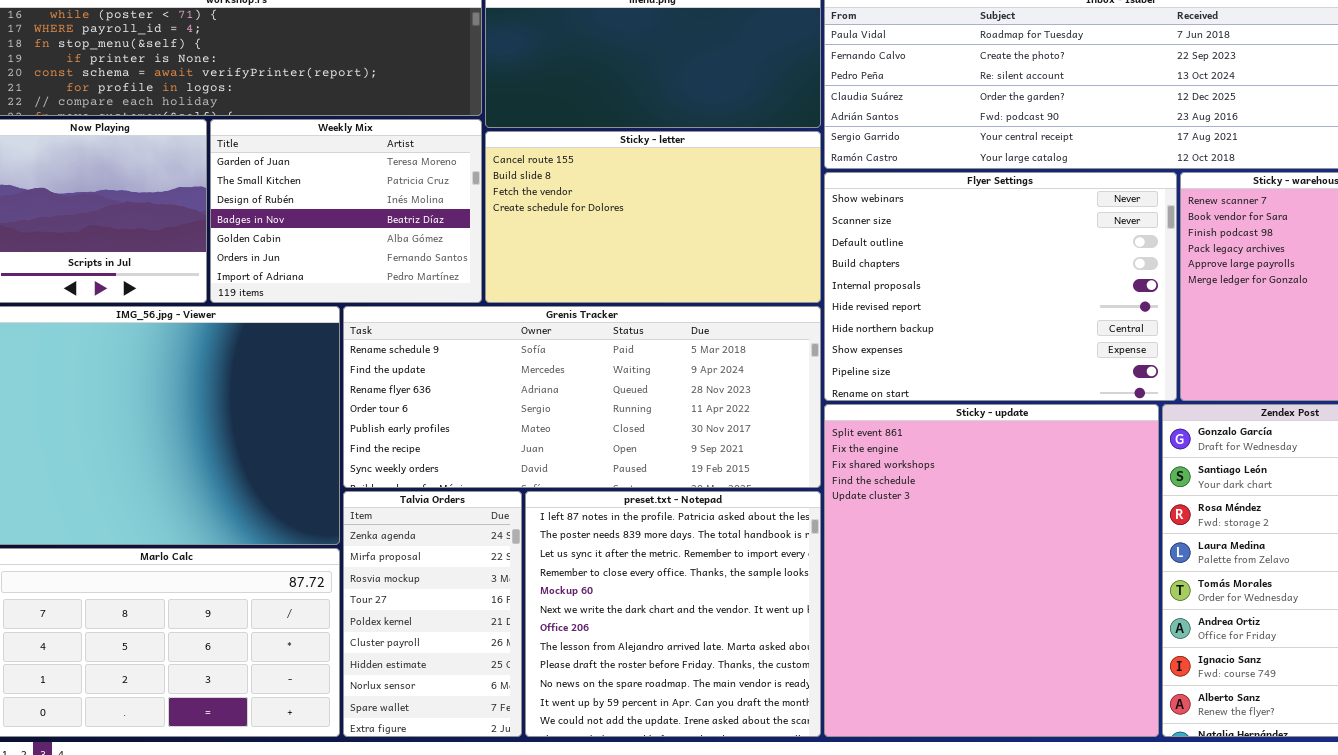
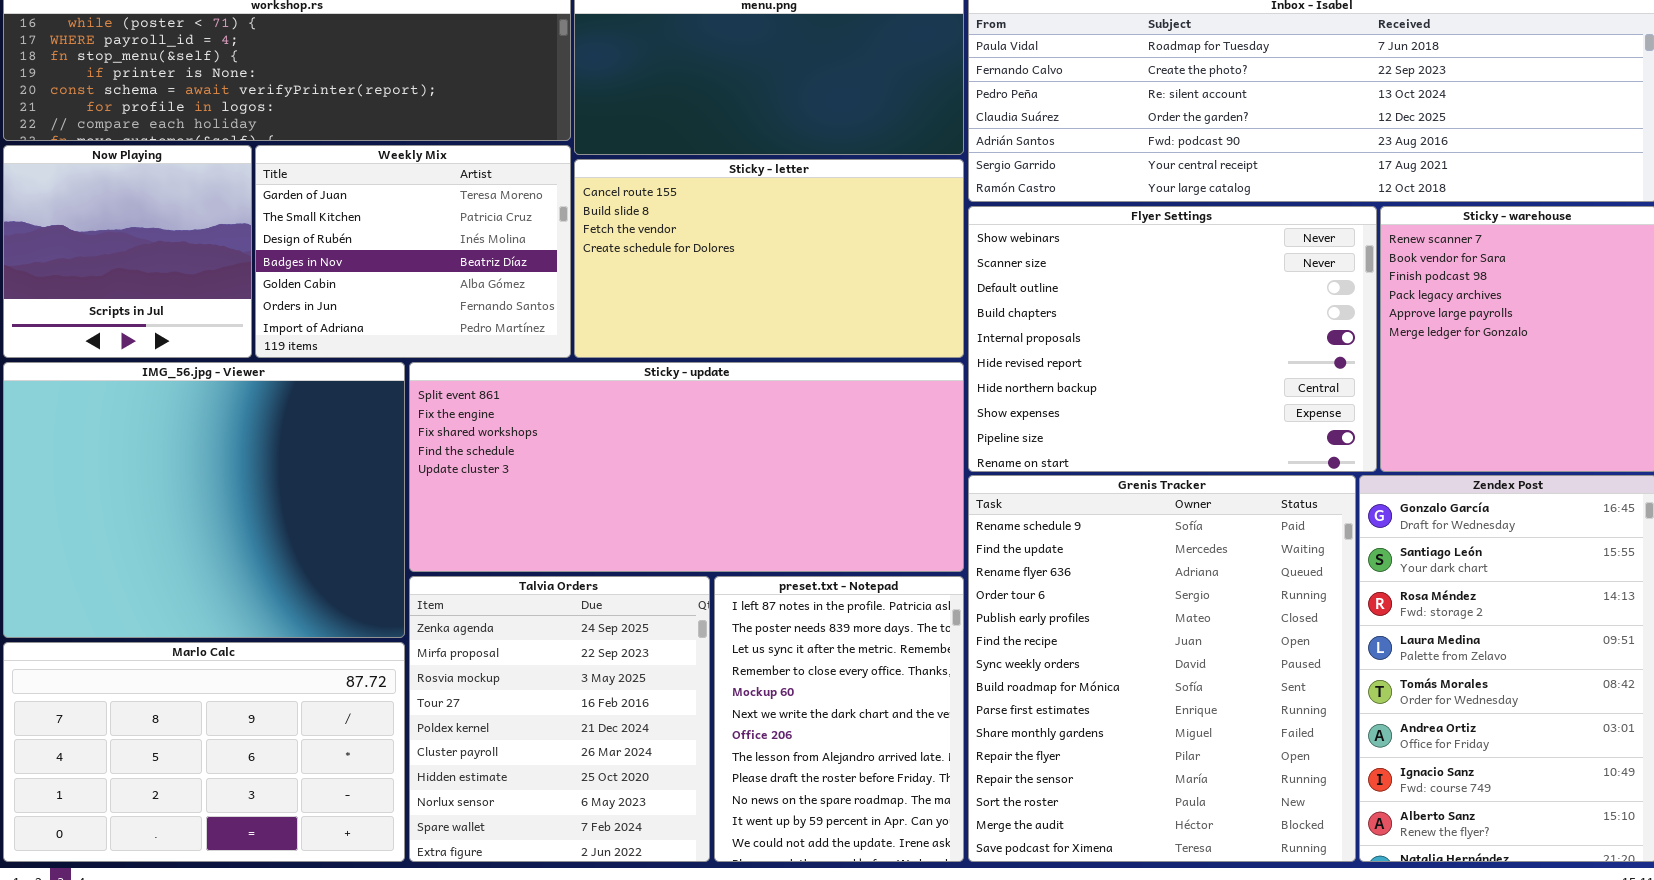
Grenis Tracker: [343,306,821,488] -> [968,475,1356,862], moved, resized
Sticky - update: [824,404,1159,737] -> [409,362,964,572], moved, resized
Talvia Orders: [343,491,522,737] -> [409,576,710,862], resized
preset.txt - Notepad: [525,491,821,737] -> [714,576,964,862], resized

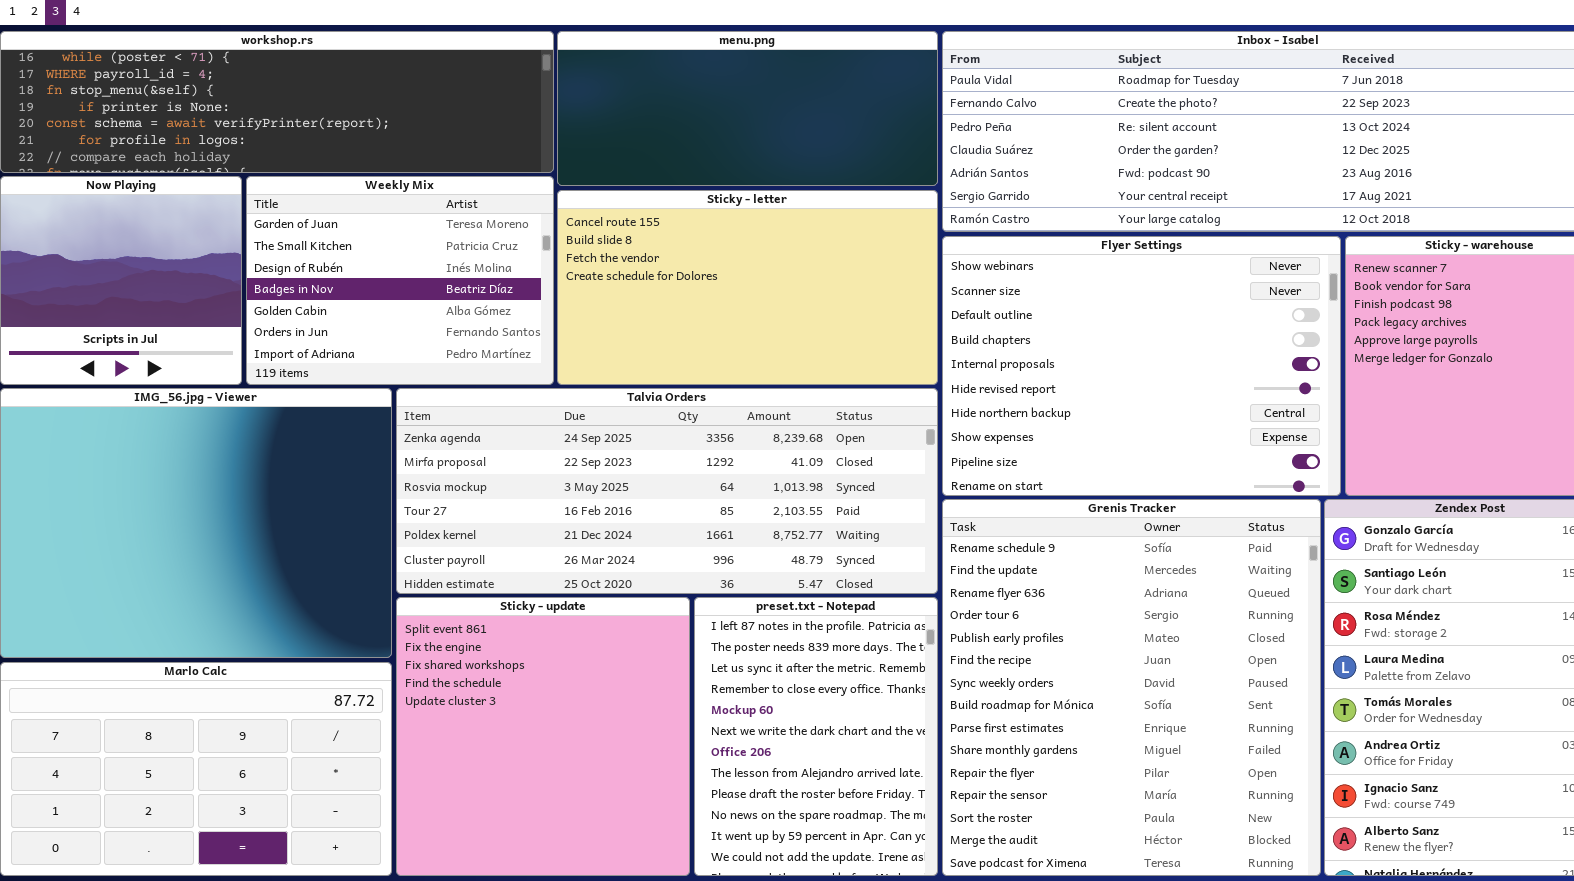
Sticky - update: [409,362,964,572] -> [396,597,690,876], moved, resized
Talvia Orders: [409,576,710,862] -> [396,388,938,594], moved, resized

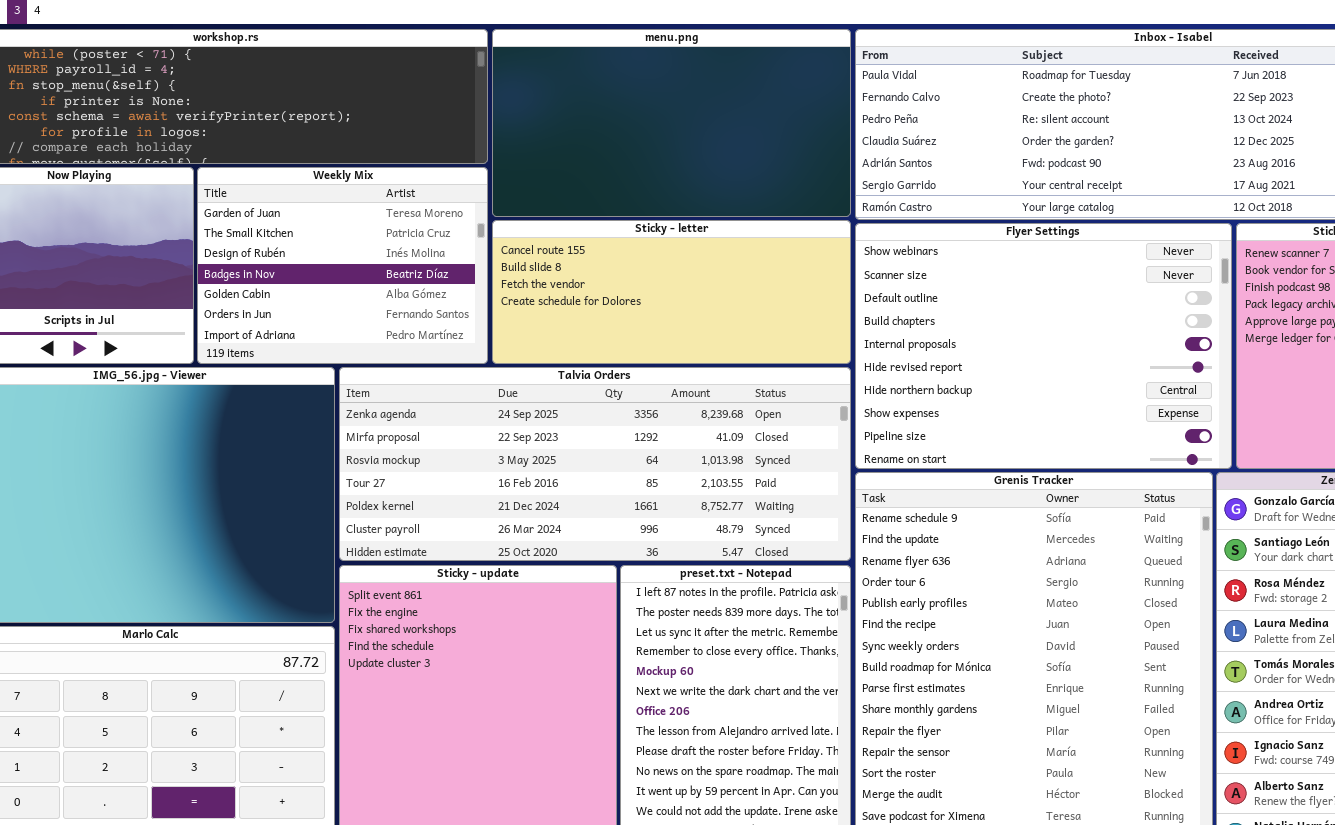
menu.png: [557,31,938,186] -> [492,29,851,217], resized
Sticky - letter: [557,190,938,385] -> [492,220,851,364], resized

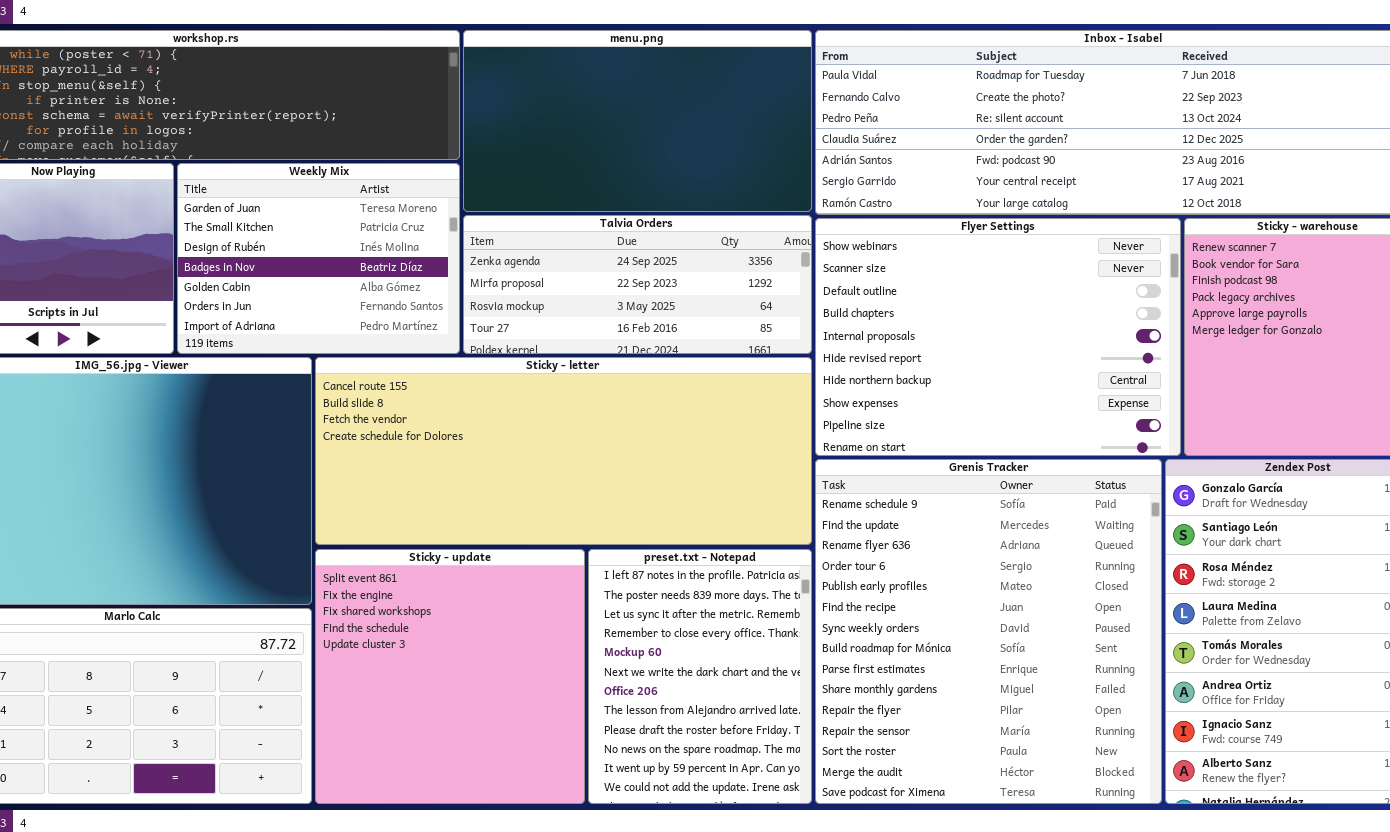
Sticky - letter: [492,220,851,364] -> [315,357,812,545], moved, resized
Talvia Orders: [339,367,851,561] -> [463,215,812,354], moved, resized

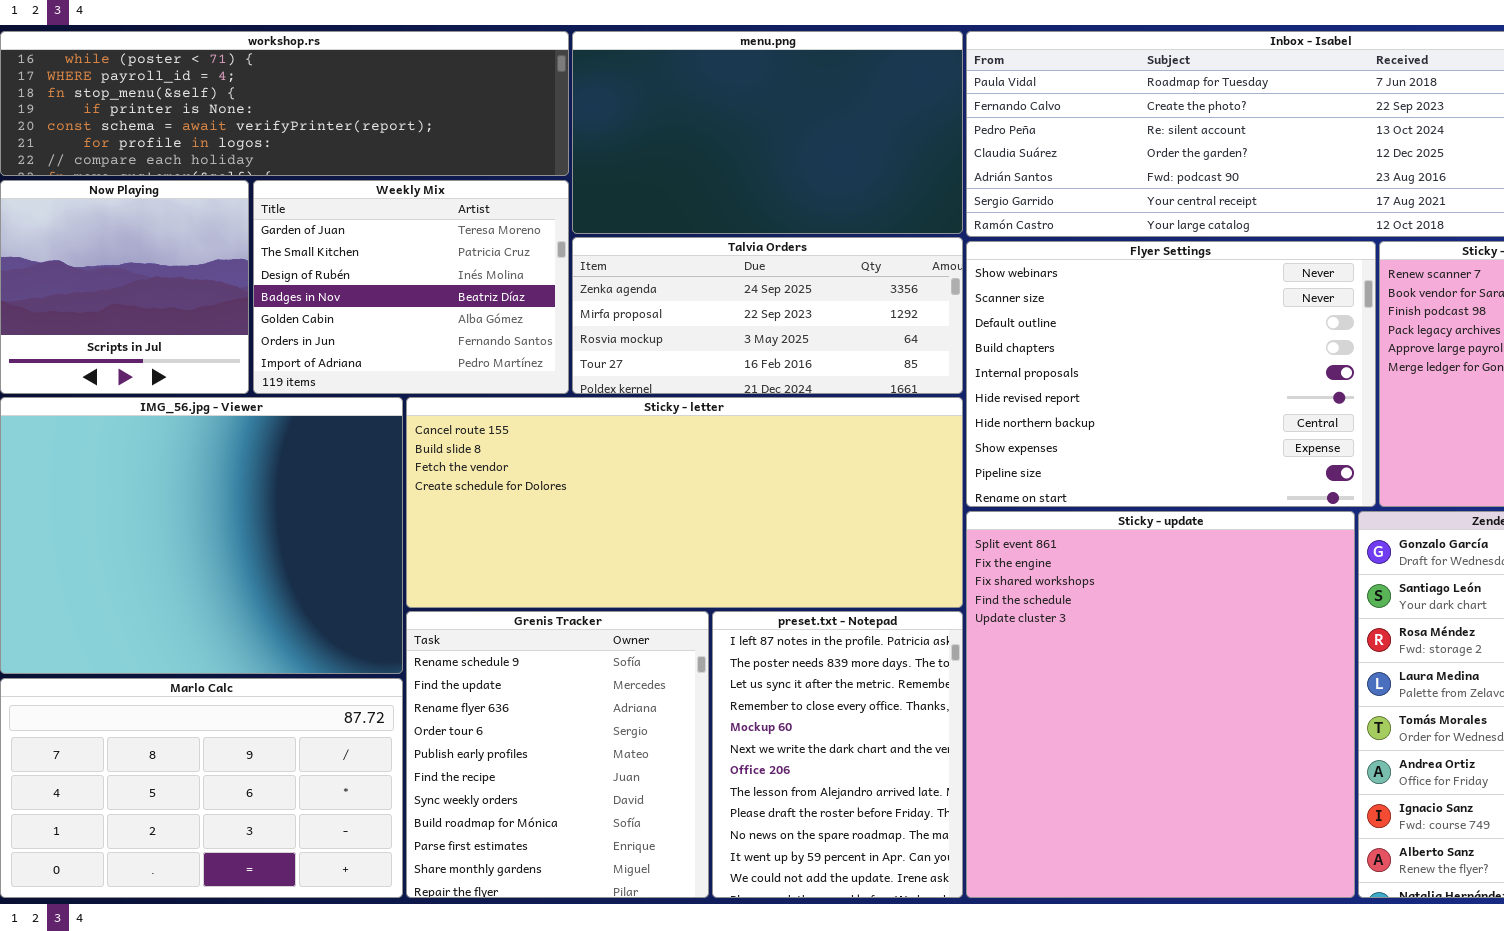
Grenis Tracker: [815,459,1162,804] -> [406,611,709,898], moved, resized
Sticky - update: [315,549,585,804] -> [966,511,1355,898], moved, resized

